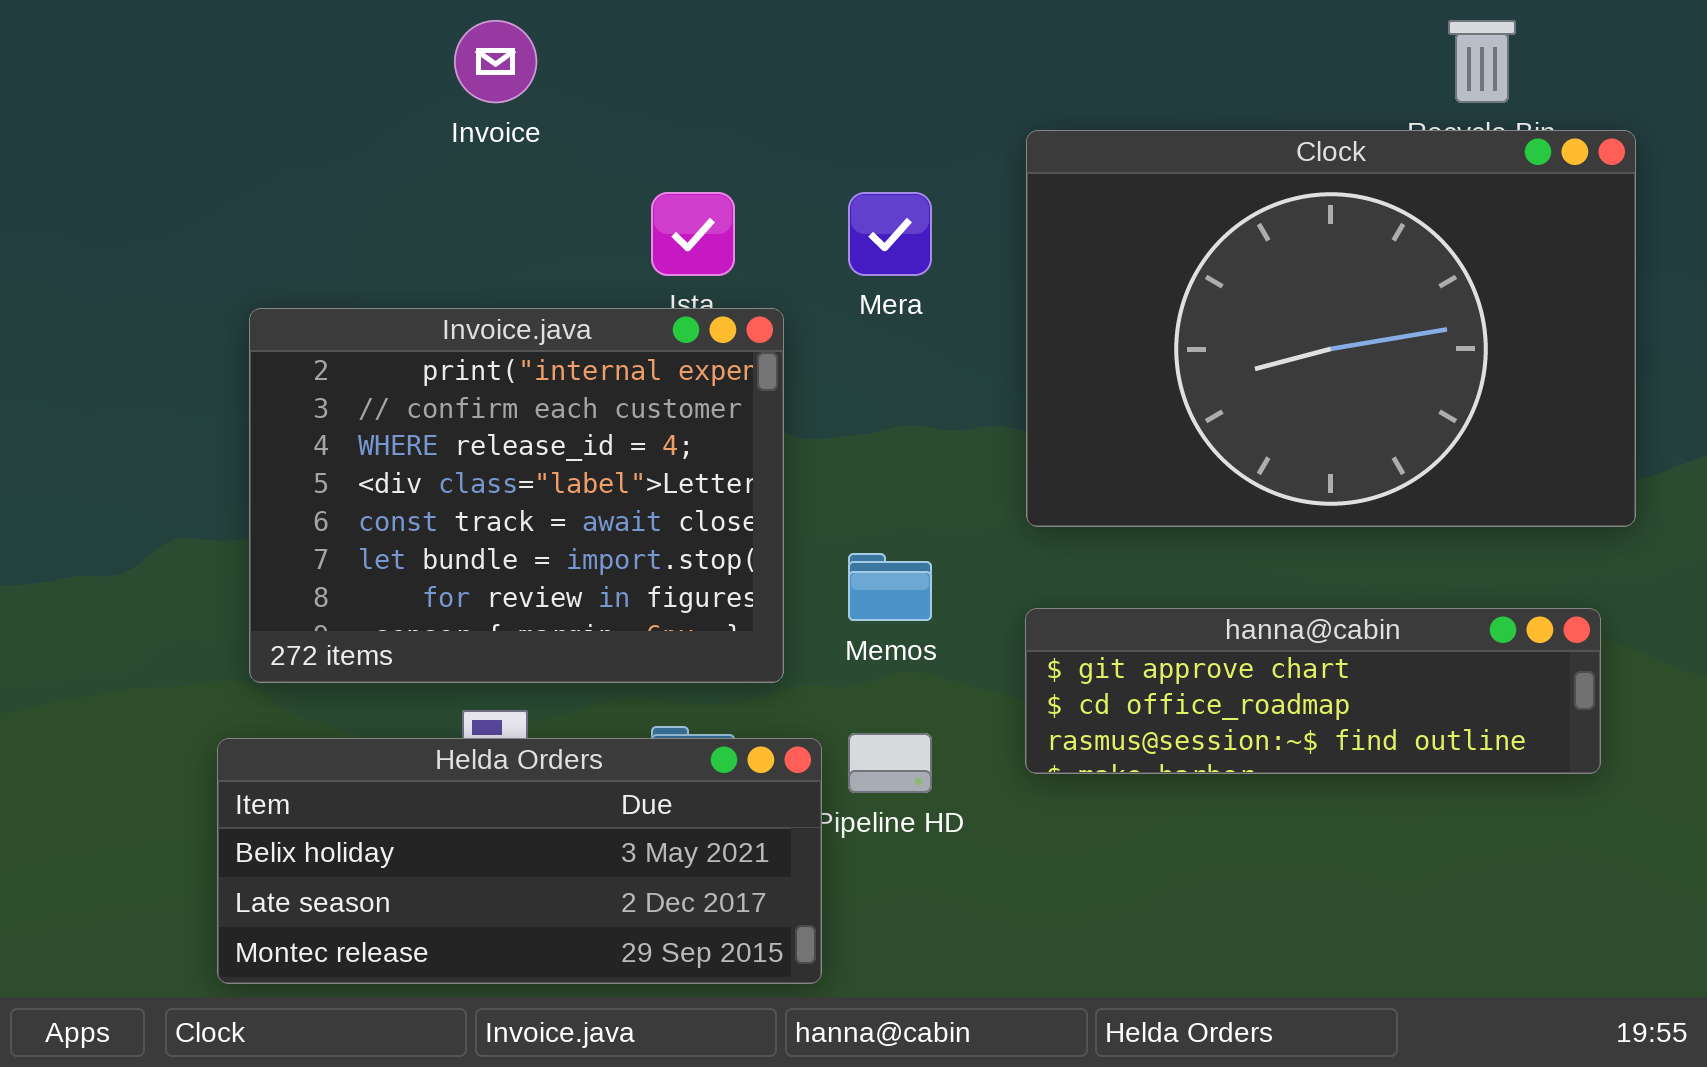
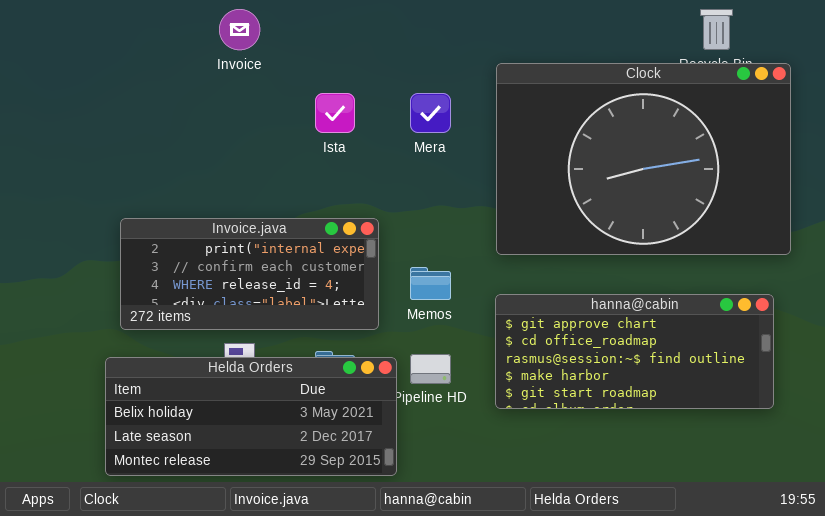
Invoice.java: [249,308,784,683] -> [120,218,379,330], resized
hanna@cabin: [1025,608,1601,774] -> [495,294,774,409], resized

